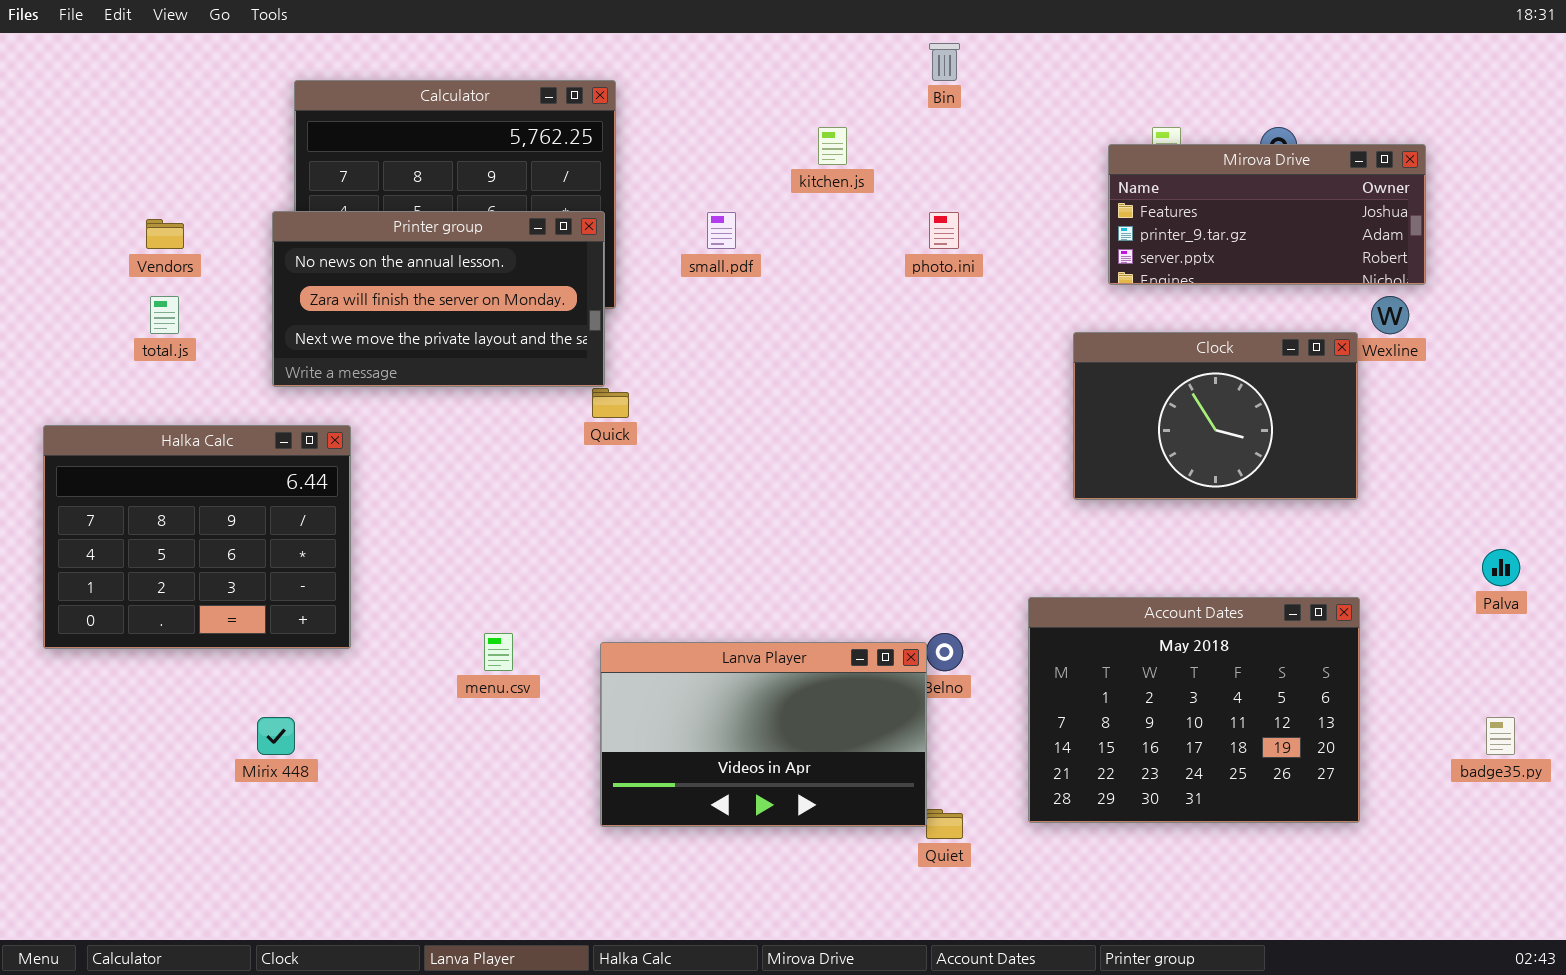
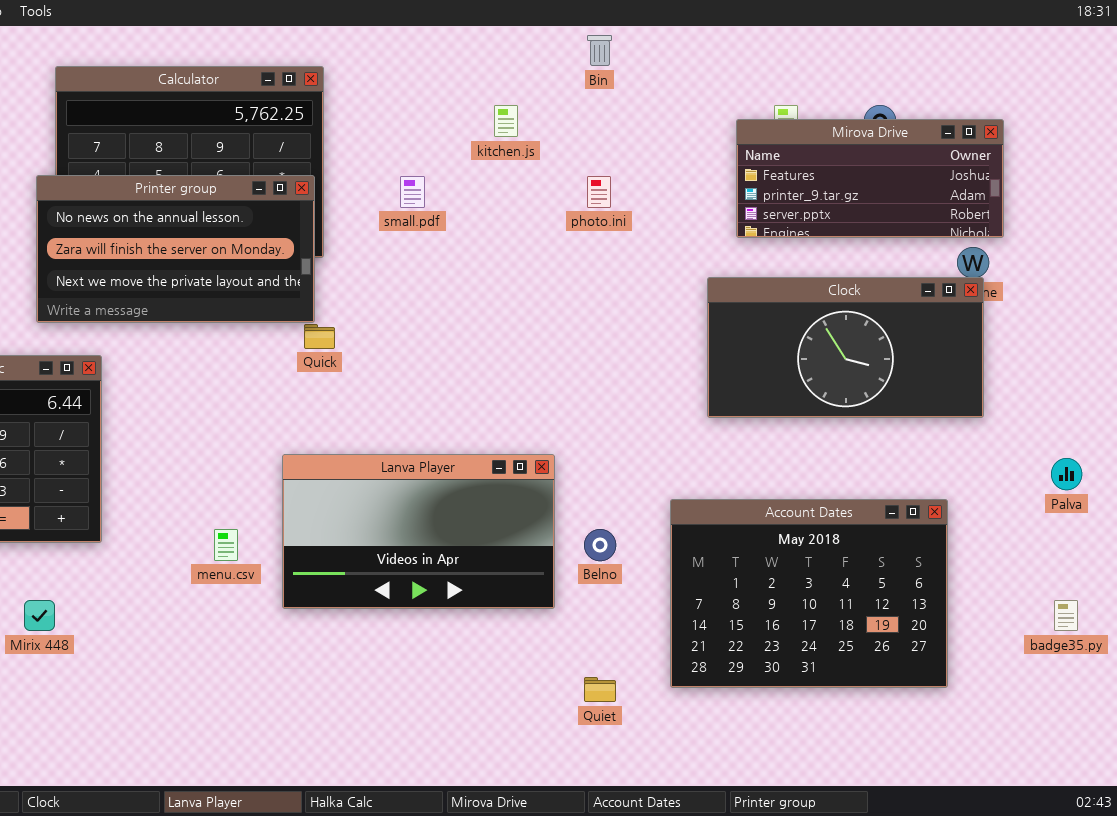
Clock: [1073,332,1358,500] -> [707,277,984,418], resized
Lanva Player: [600,642,927,827] -> [282,454,555,609], moved

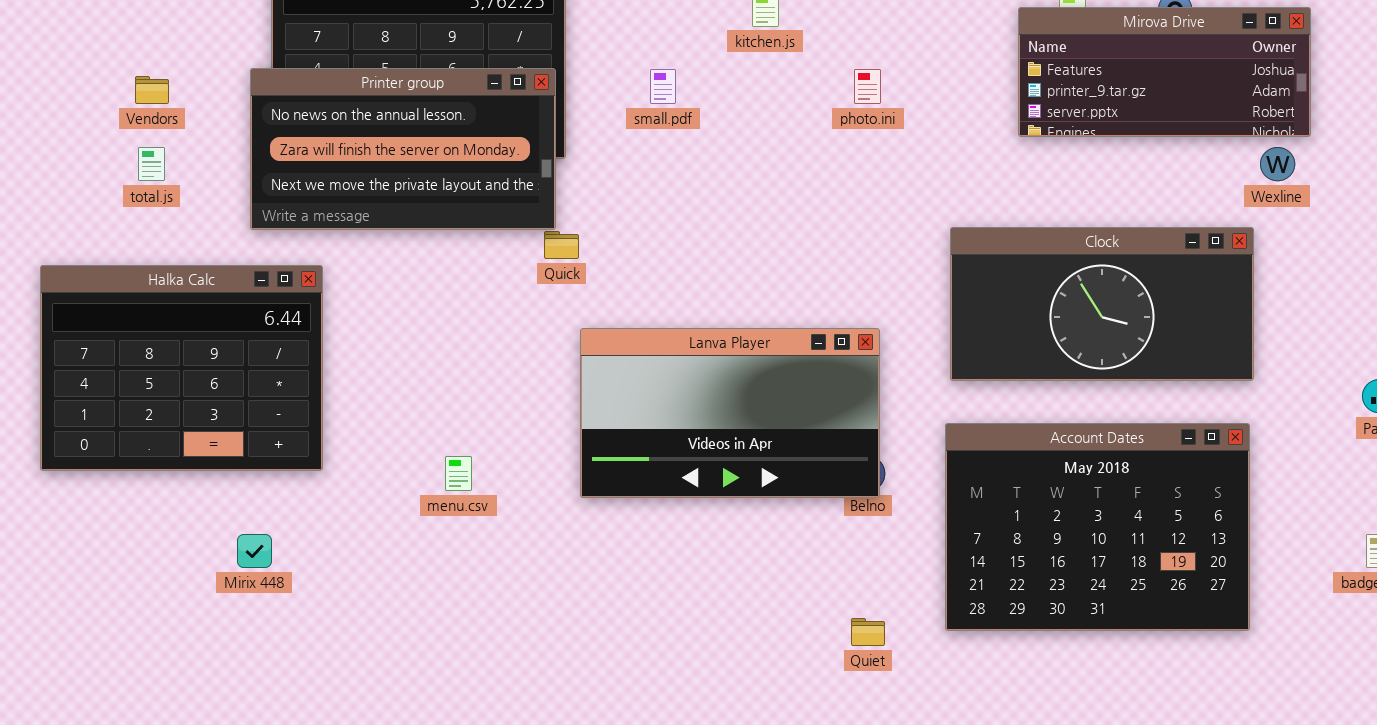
Clock: [707,277,984,418] -> [950,227,1254,381], moved
Lanva Player: [282,454,555,609] -> [580,328,880,498], moved

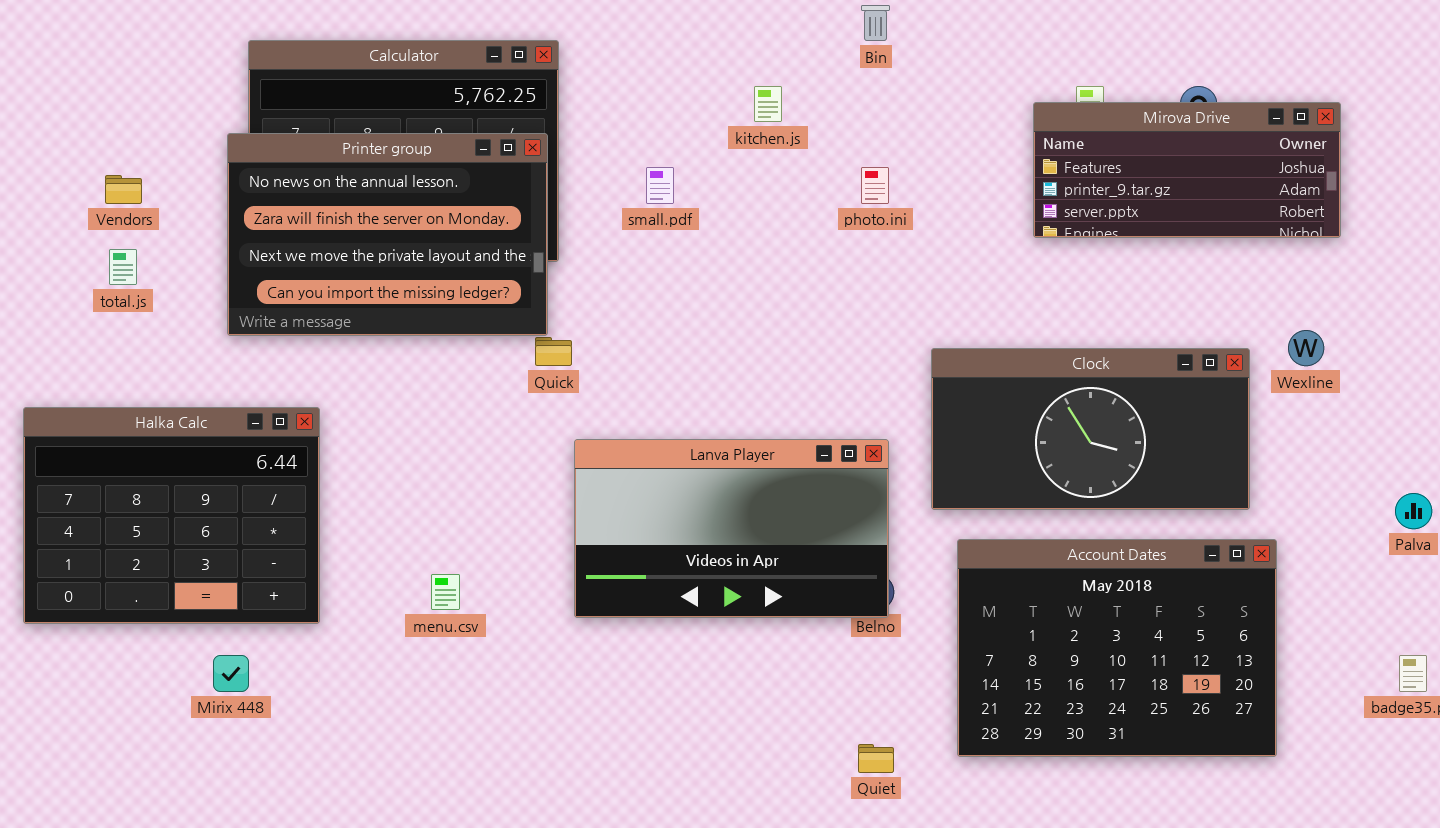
Printer group: [250,68,556,230] -> [227,133,548,336], resized
Wexline: [1260,147,1295,181] -> [1288,330,1324,366], moved
Clock: [950,227,1254,381] -> [931,348,1250,510], moved
Halka Calc: [40,265,323,471] -> [23,407,320,624], moved

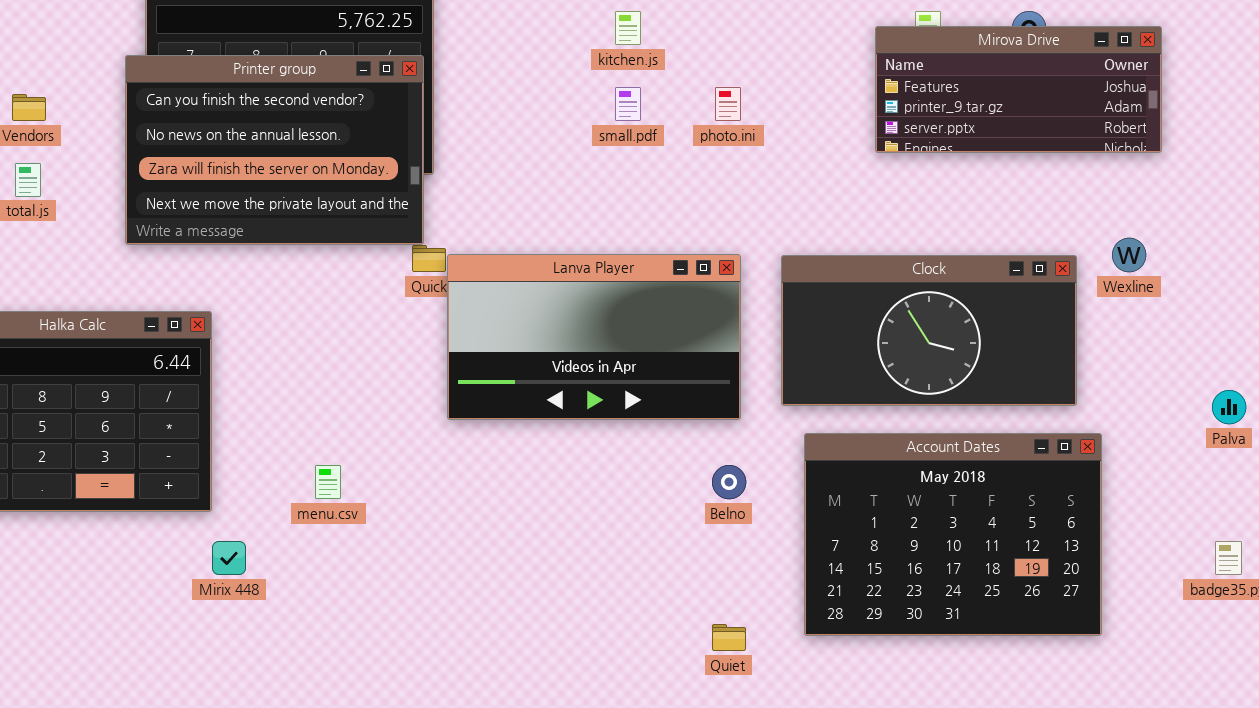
Printer group: [227,133,548,336] -> [125,55,424,245], scrolled up 1 row
small.pdf: [646,167,674,204] -> [615,87,641,121], moved
Lanva Player: [574,439,889,618] -> [447,254,741,420], moved
Mirix 448: [213,655,249,692] -> [212,541,246,575], moved

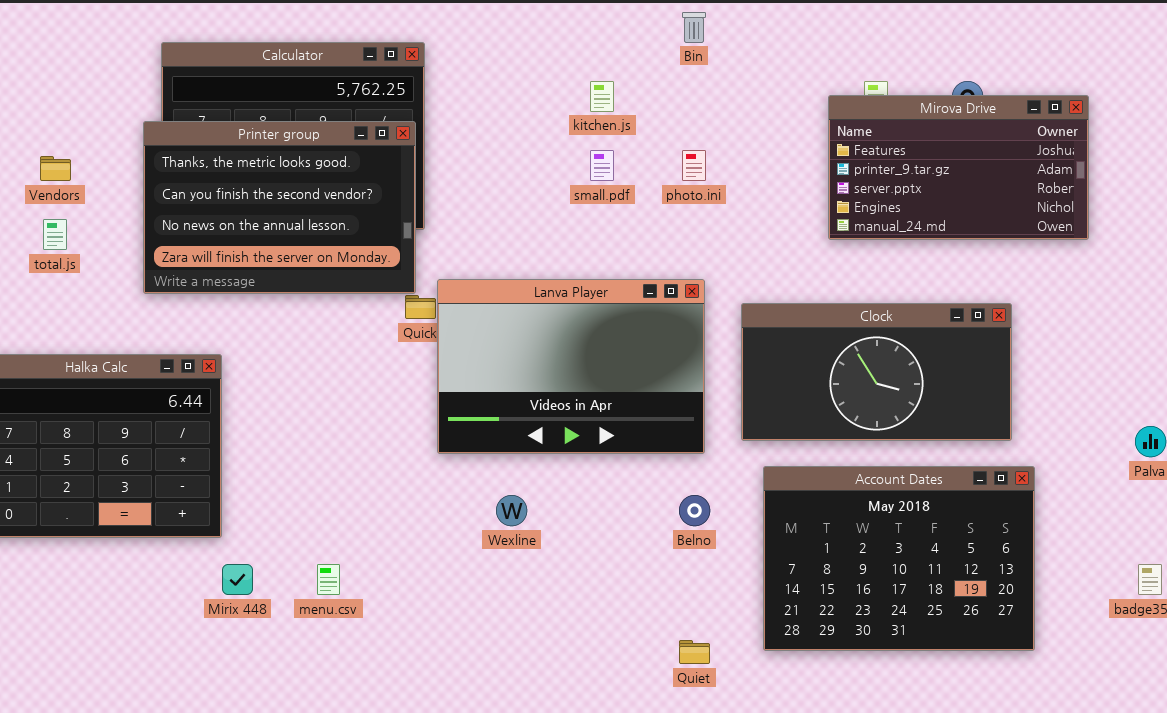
Mirova Drive: [875,26,1162,153] -> [828,95,1089,240], resized
Printer group: [125,55,424,245] -> [143,121,416,294], scrolled up 1 row
Wexline: [1112,238,1146,272] -> [496,495,527,526], moved
Lanva Player: [447,254,741,420] -> [437,279,705,454], resized
menu.csv: [315,465,341,499] -> [317,564,340,595], moved

